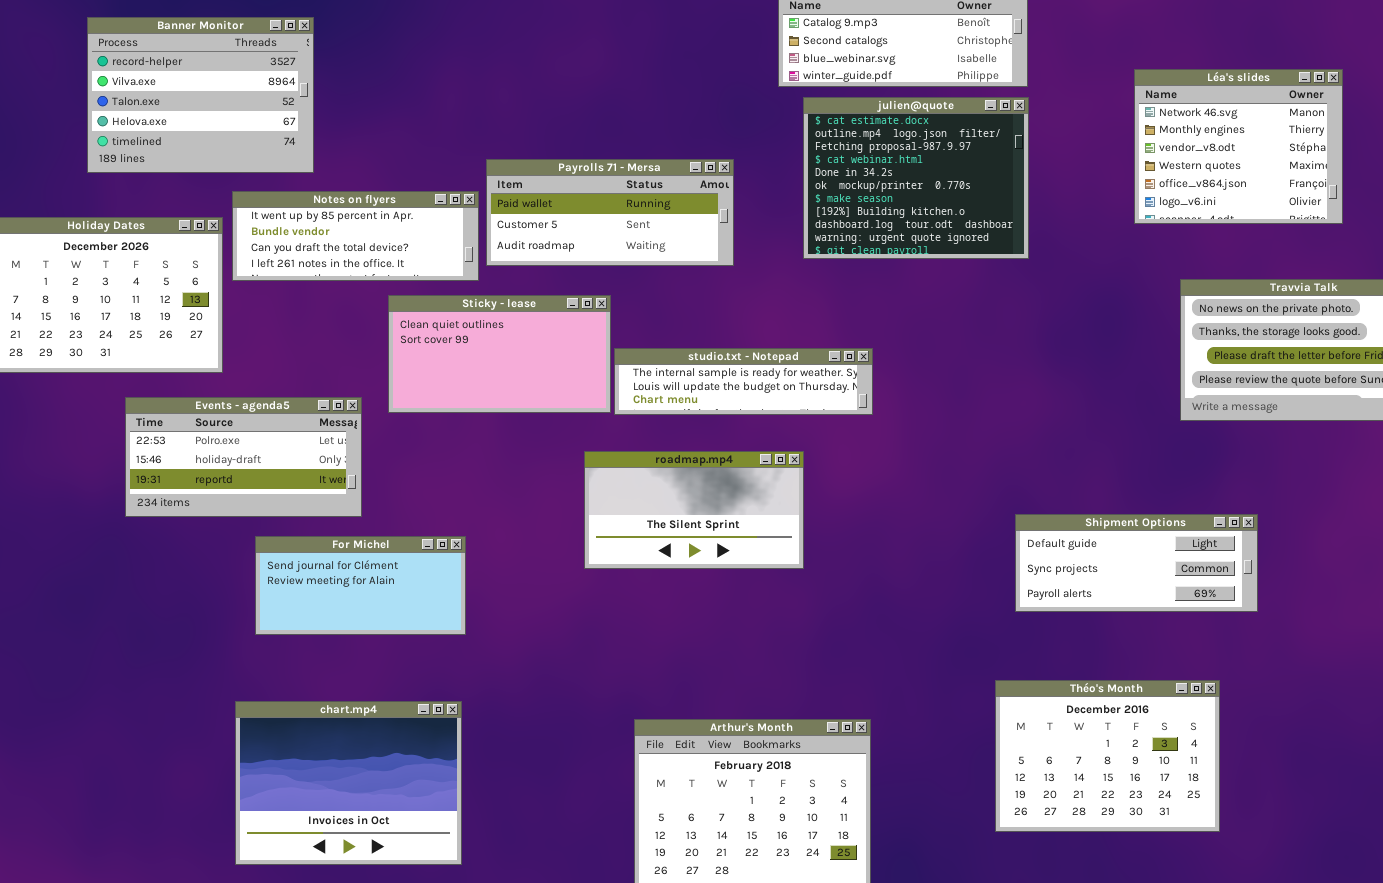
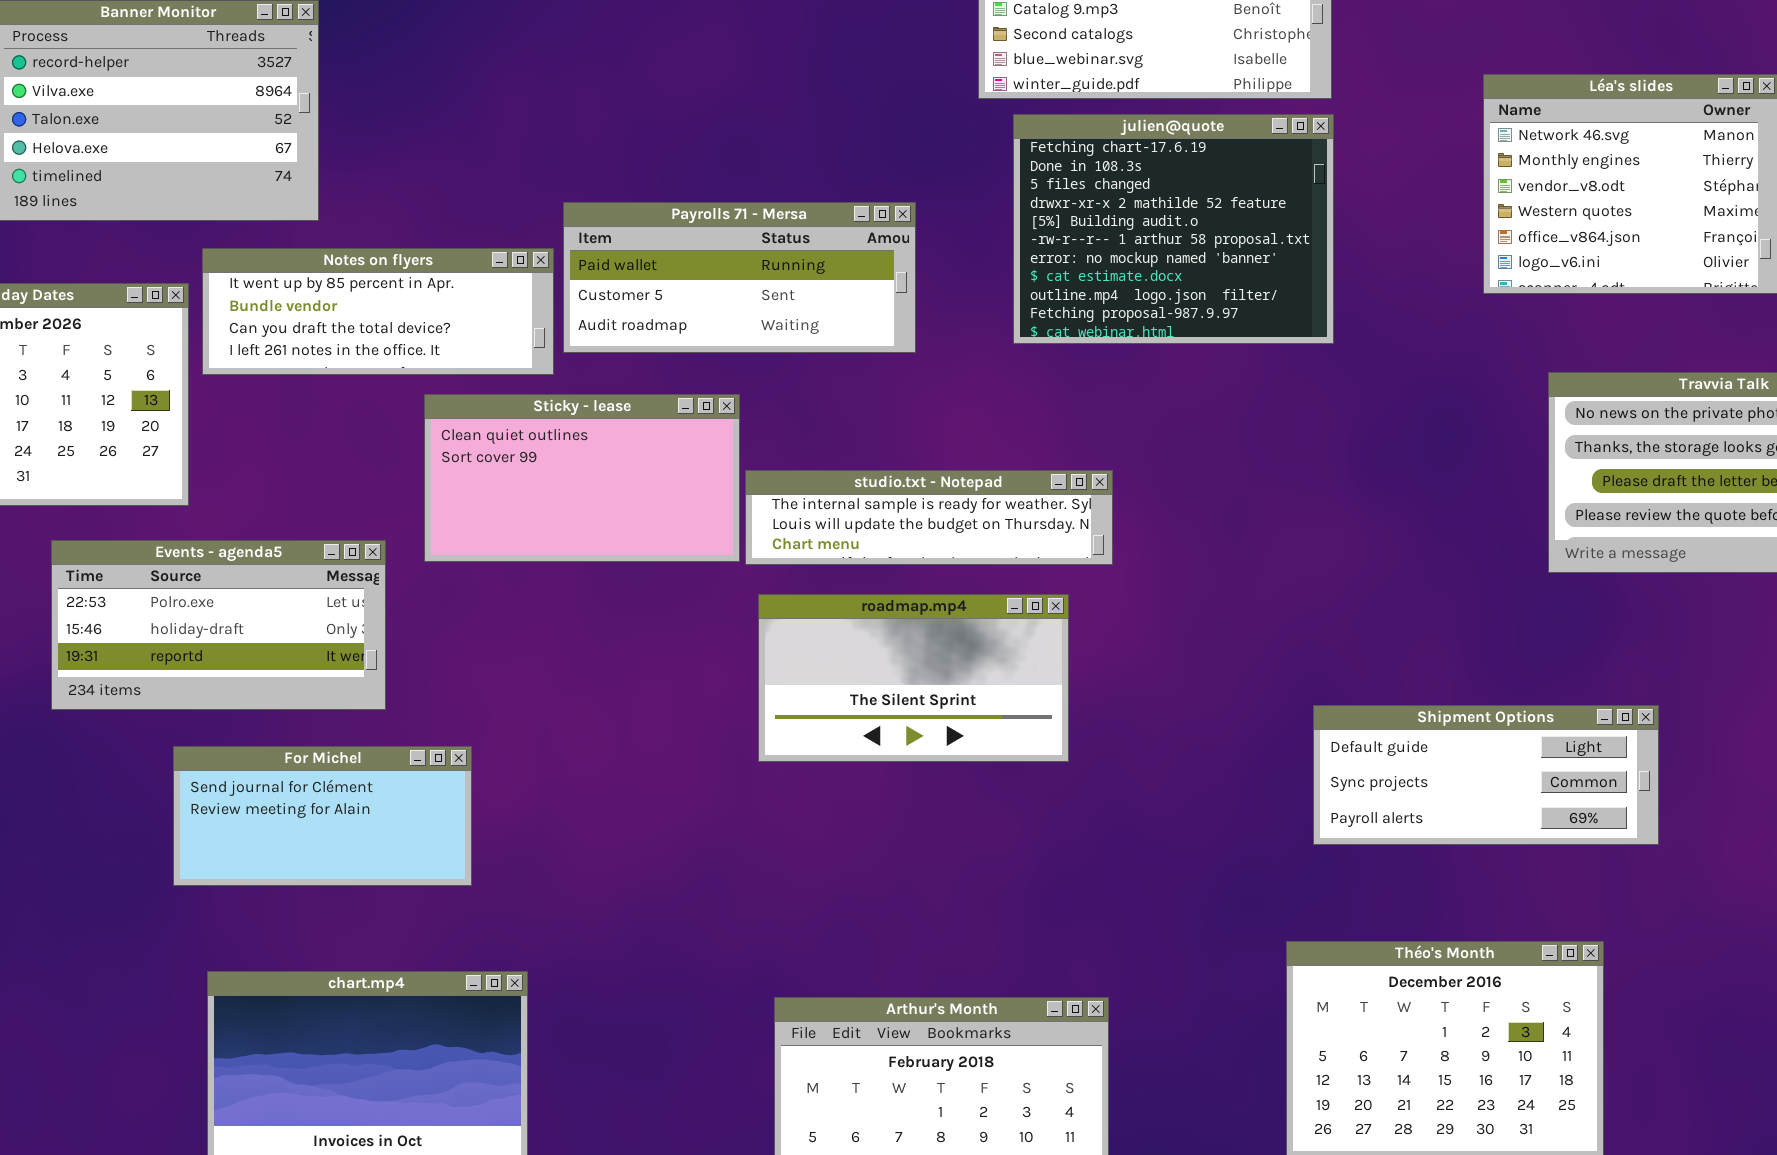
julien@quote: [803,97,1029,259] -> [1013,114,1334,344], scrolled up 7 rows
roadmap.mp4: [584,451,804,569] -> [758,594,1069,762], moved
For Michel: [255,536,466,635] -> [173,746,472,886], moved

